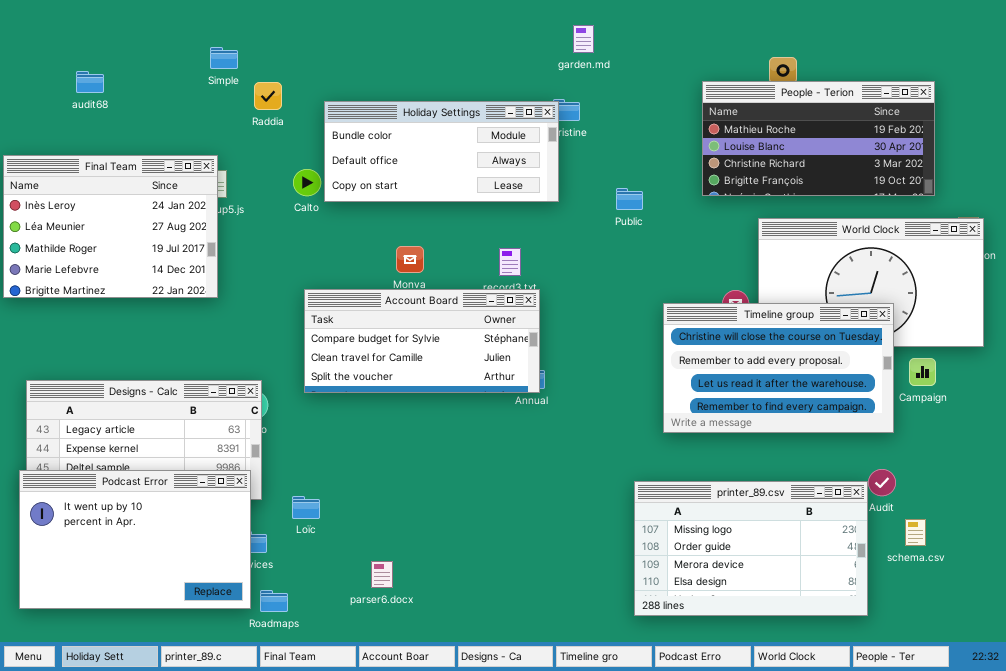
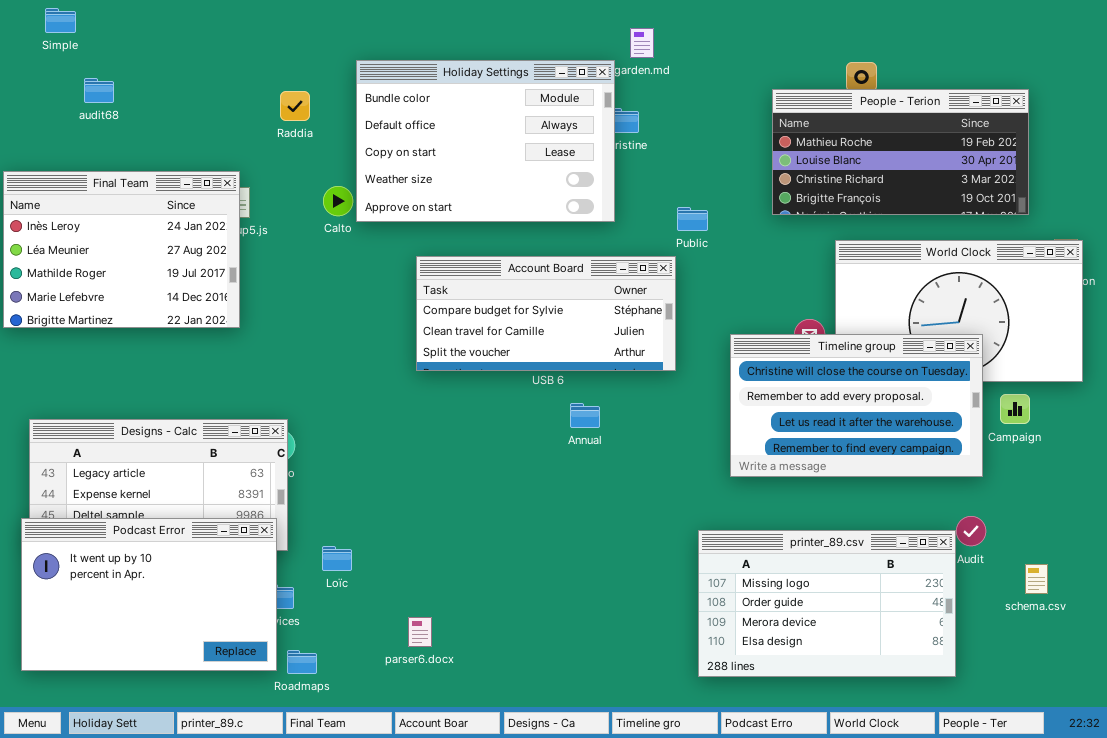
Simple: [210,47,238,69] -> [45,8,76,33], moved
Holiday Settings: [324,101,559,202] -> [356,60,615,222], resized
Account Board: [304,289,540,393] -> [416,256,676,371], moved
schema.csv: [905,519,926,546] -> [1025,564,1048,594], moved

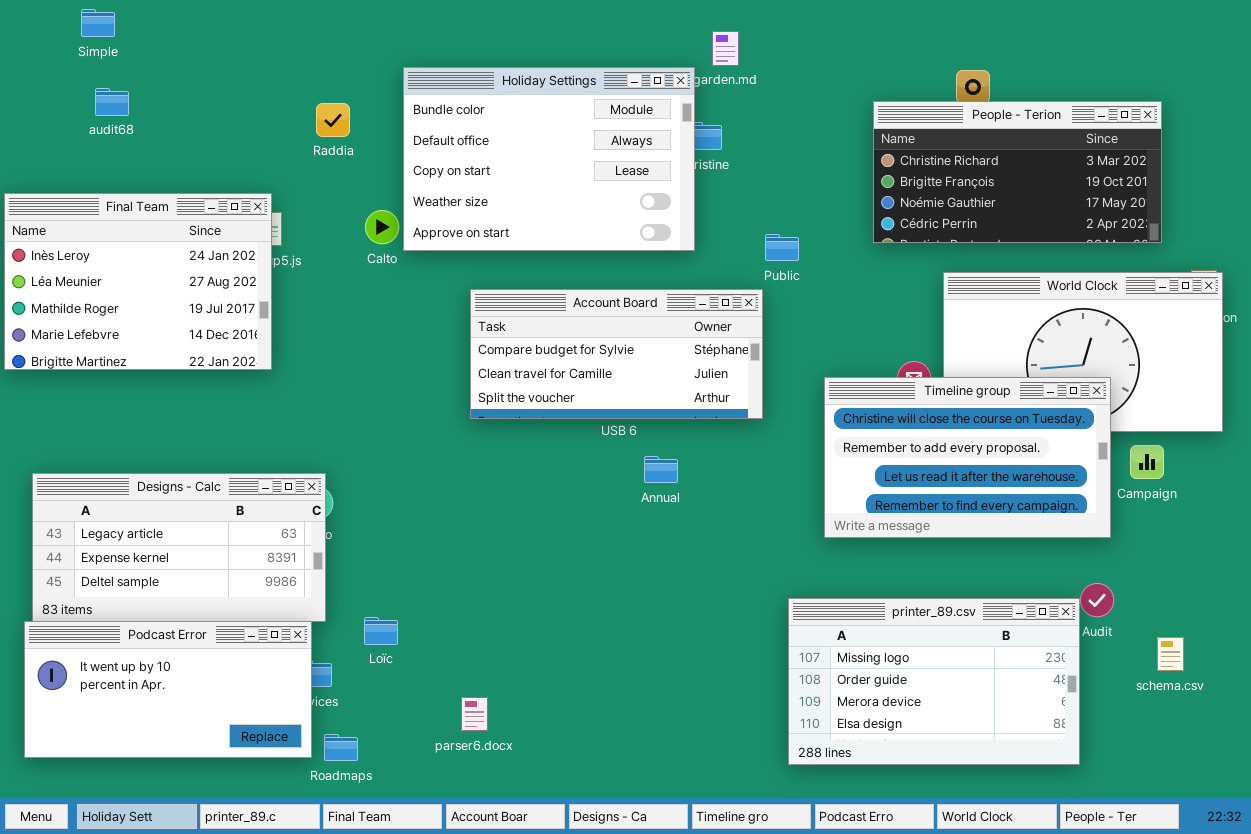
Simple: [45,8,76,33] -> [81,9,115,37], moved
People - Terion: [772,89,1029,215] -> [873,101,1162,243], scrolled down 2 rows
Podcast Error: [21,518,277,671] -> [24,621,312,758], resized

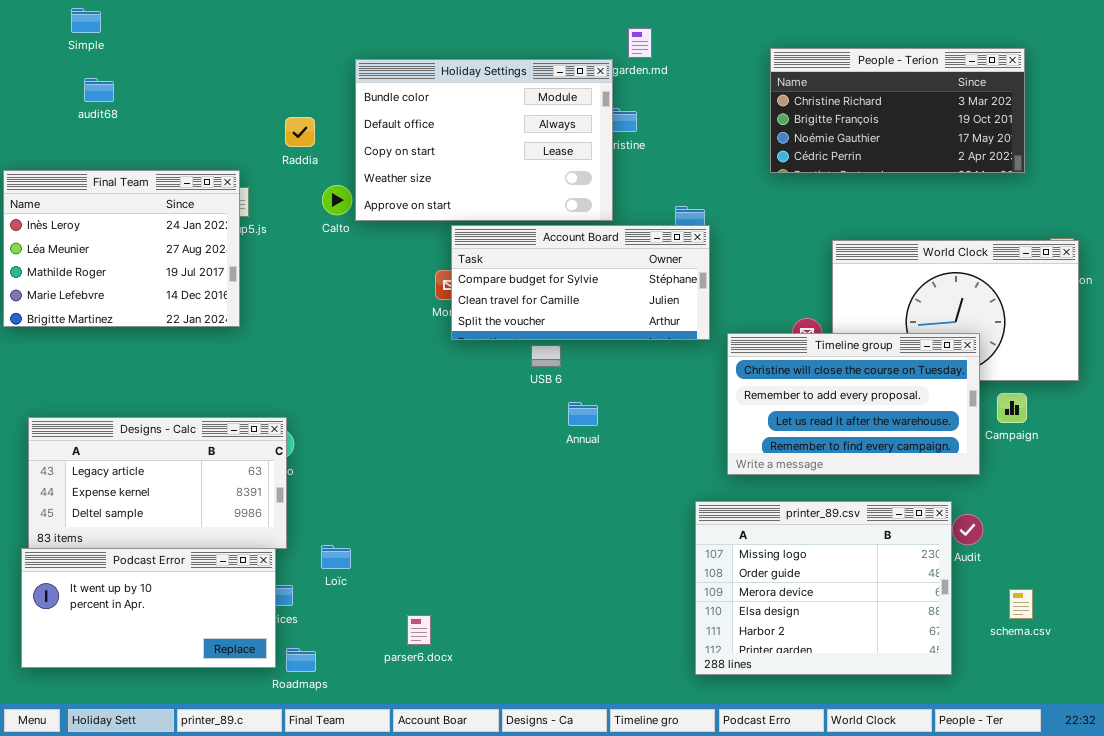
People - Terion: [873,101,1162,243] -> [770,48,1025,173], moved
Raddia: [316,103,350,137] -> [285,117,315,147], moved
Account Board: [470,289,763,419] -> [451,225,710,340], moved
printer_89.csv: [788,598,1080,765] -> [695,501,952,675], resized
schema.csv: [1157,637,1184,671] -> [1009,589,1033,619], moved

